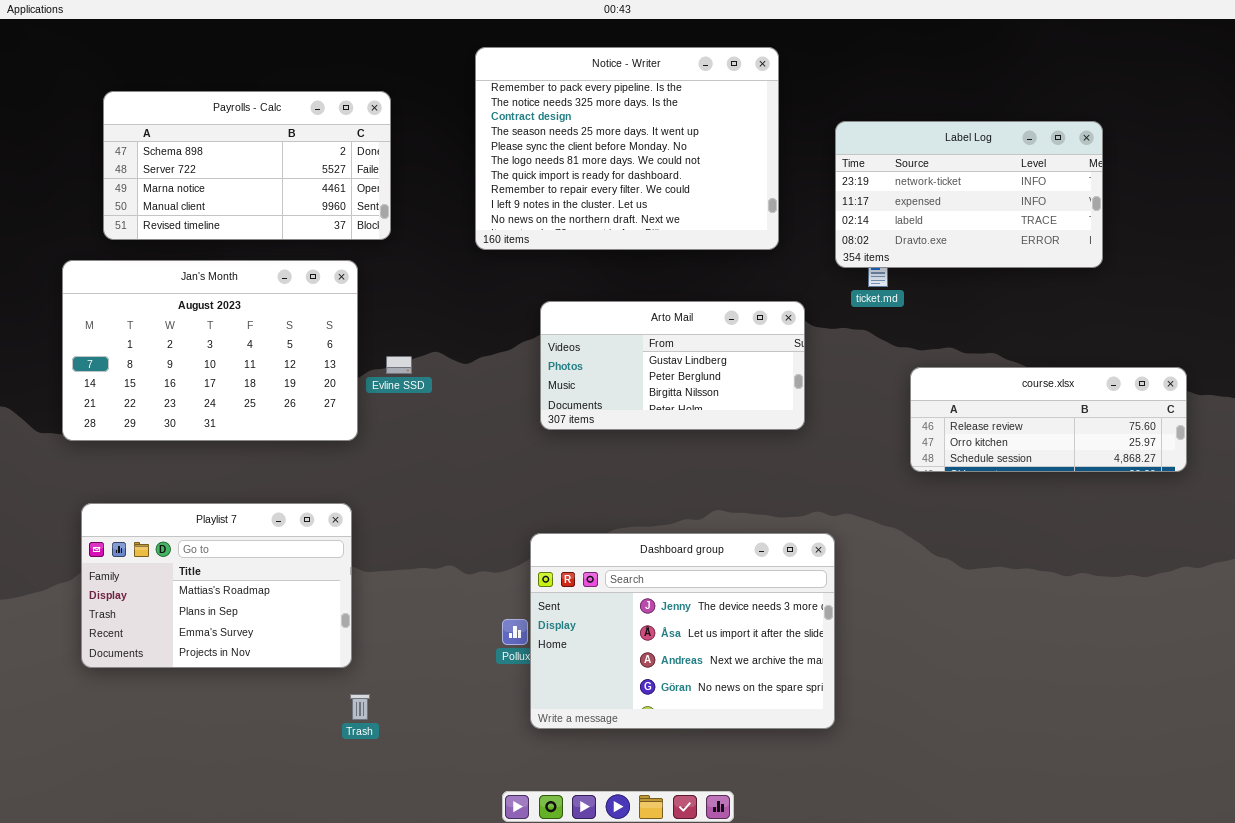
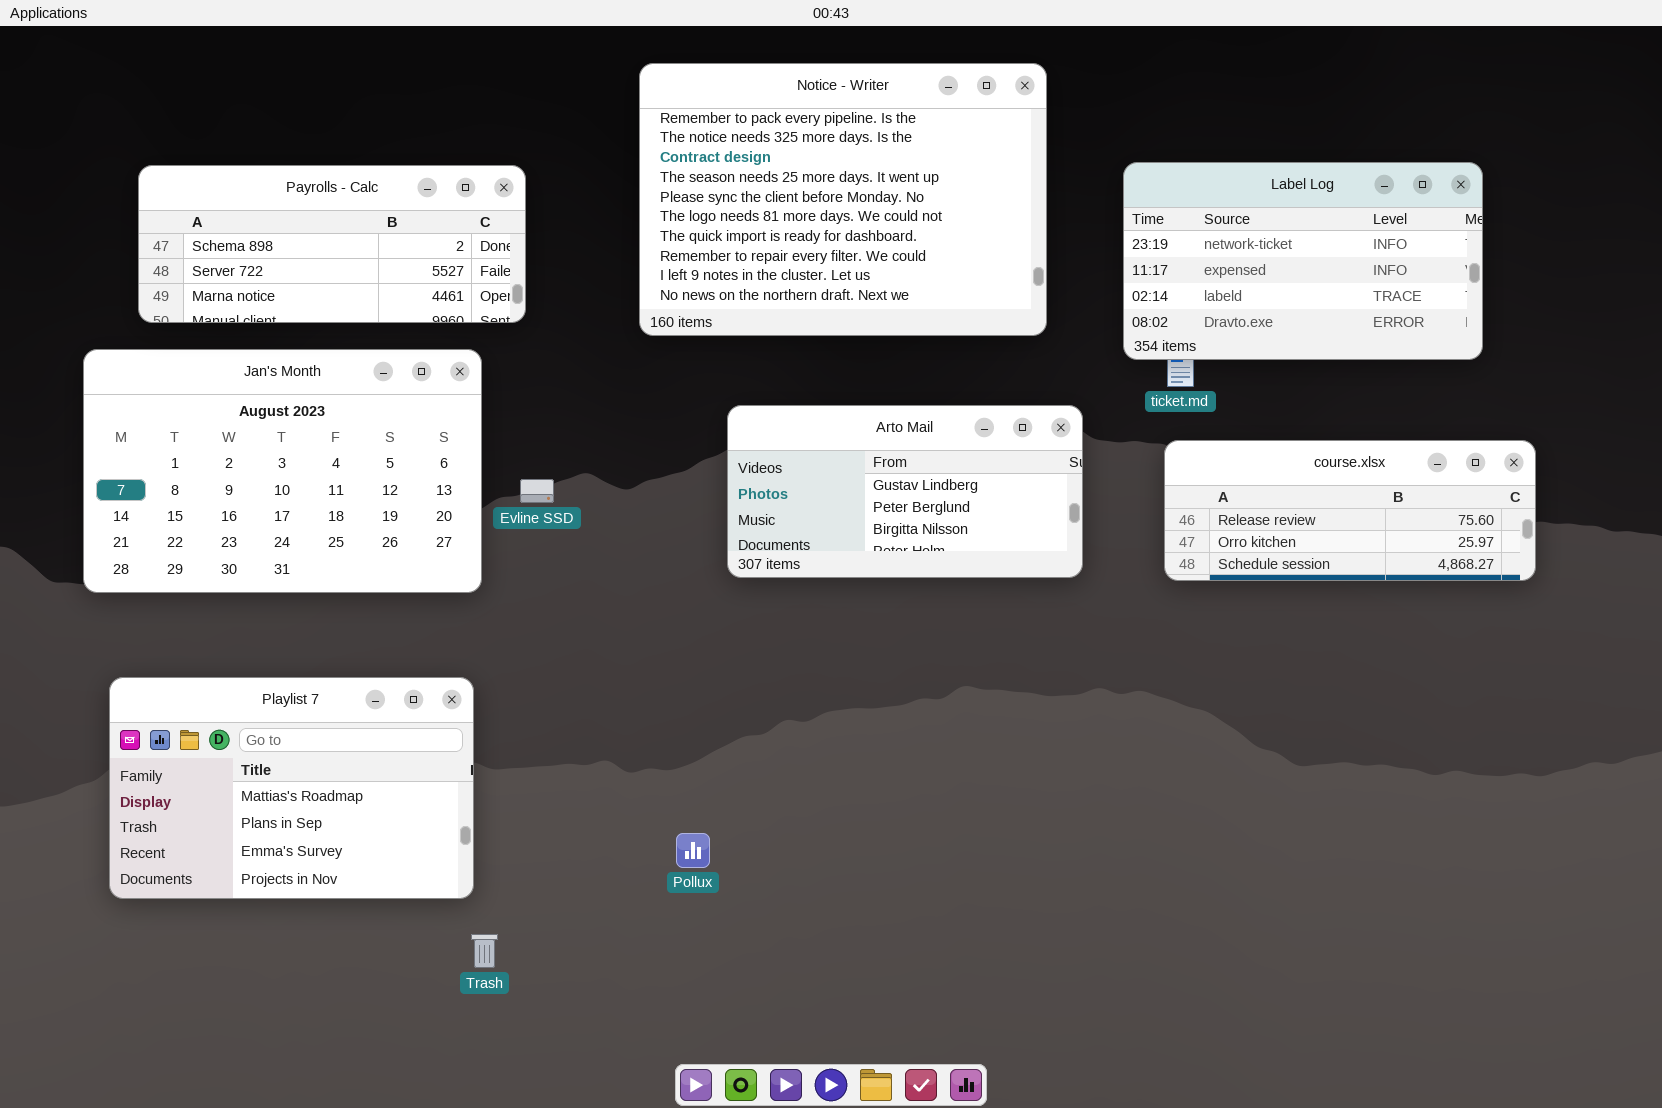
Payrolls - Calc: [103,91,391,240] -> [138,165,526,323], resized
course.xlsx: [910,367,1187,472] -> [1164,440,1536,581], moved
Dashboard group: [530,533,835,729] -> none, closed

